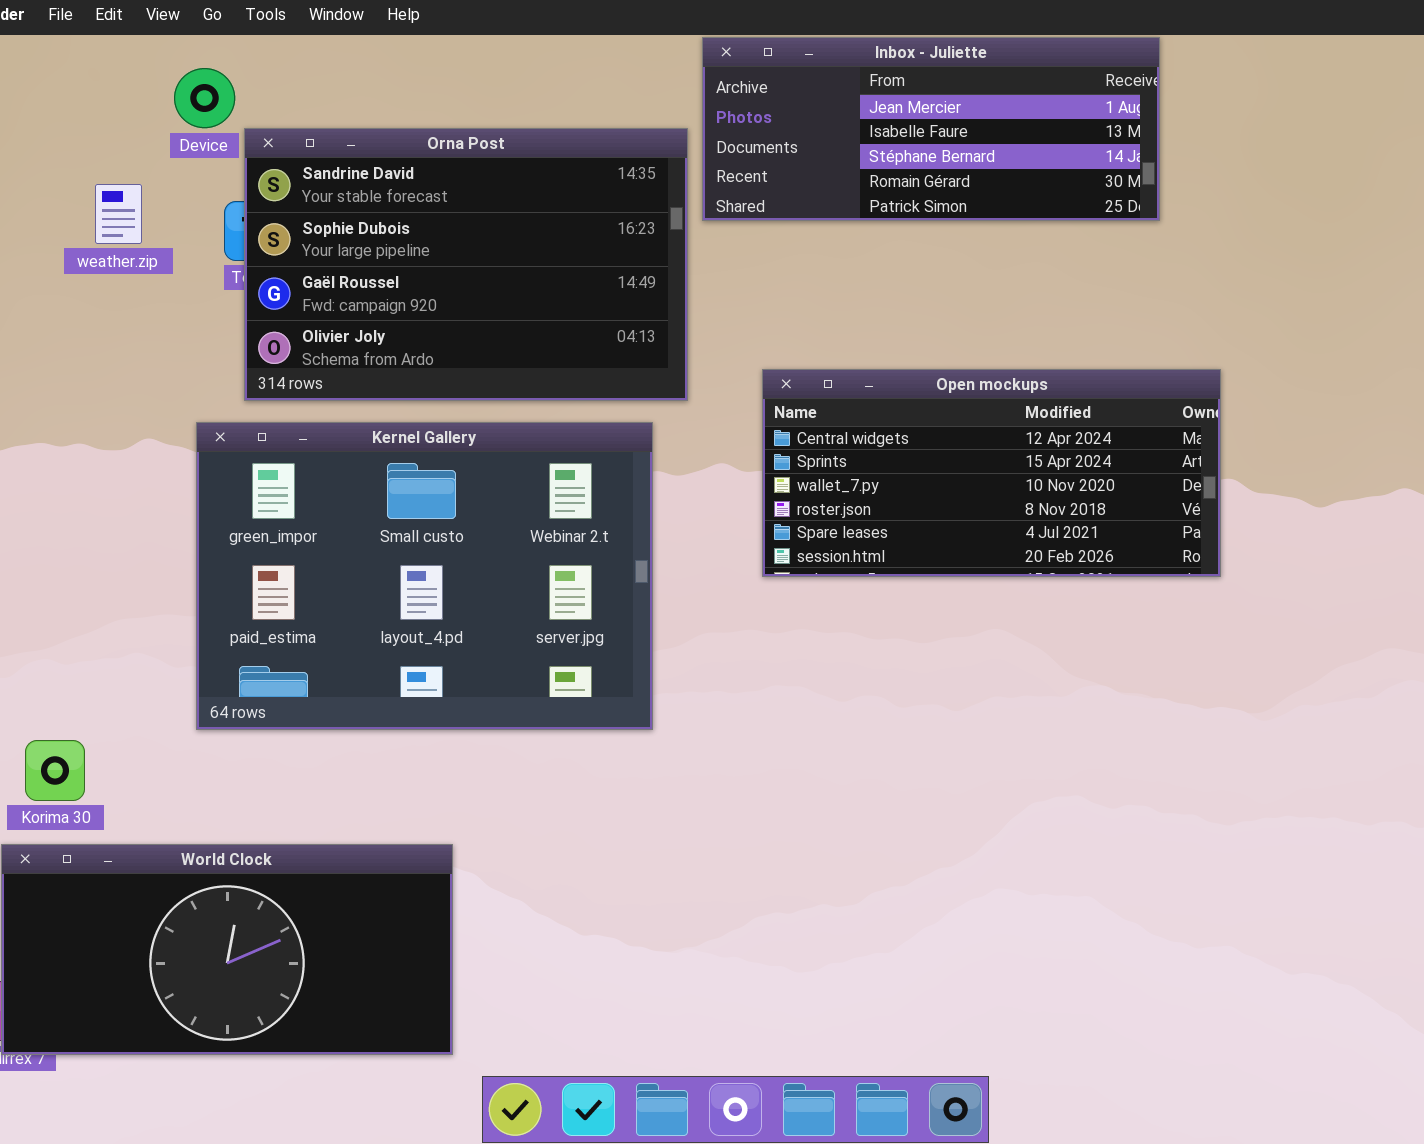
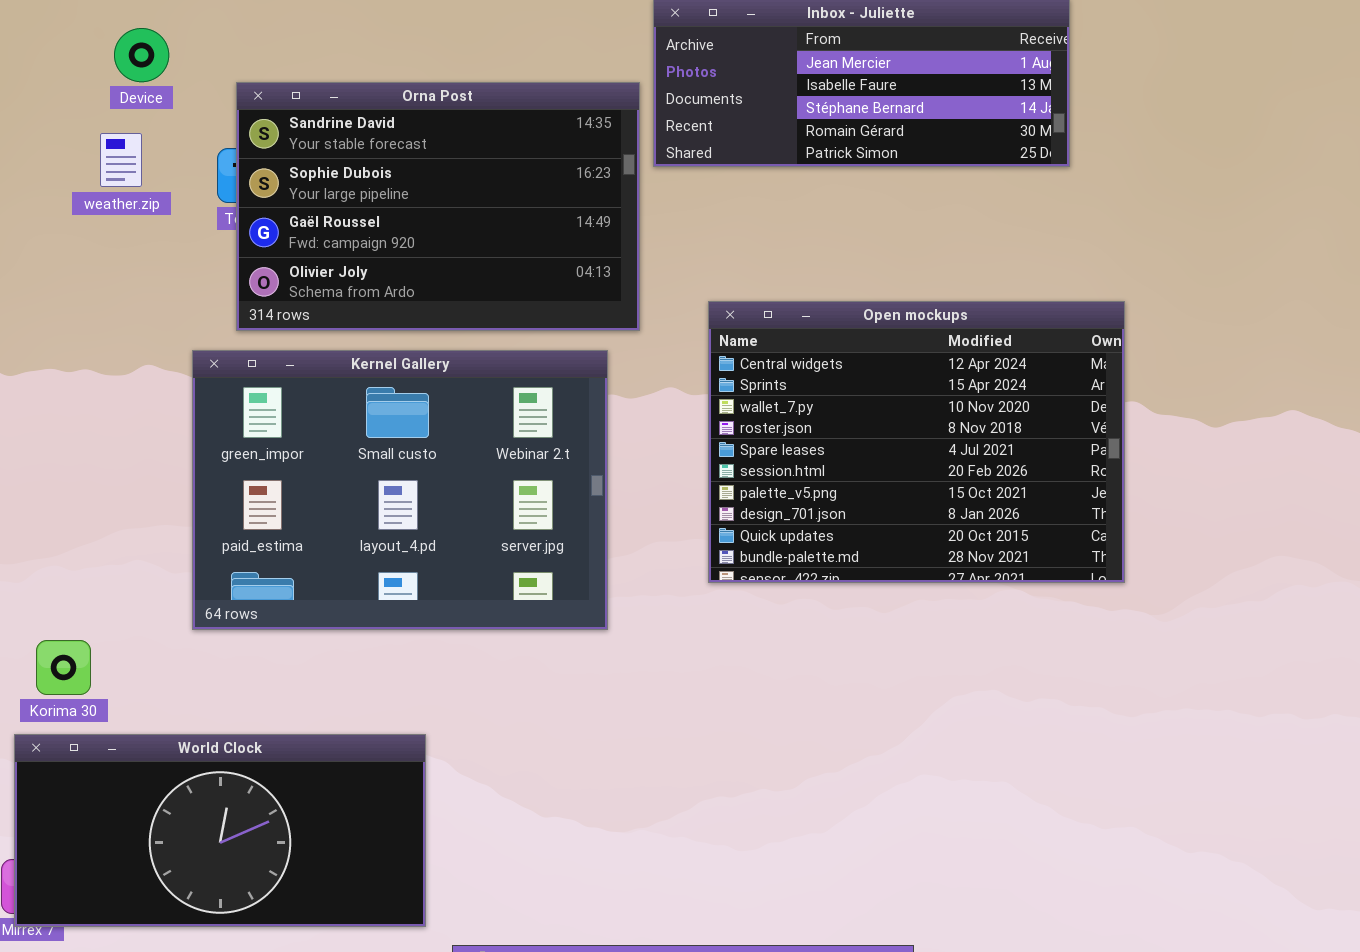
Device: [174,68,235,128] -> [114,28,169,82], moved
Open mockups: [762,369,1221,577] -> [708,301,1125,583], resized

